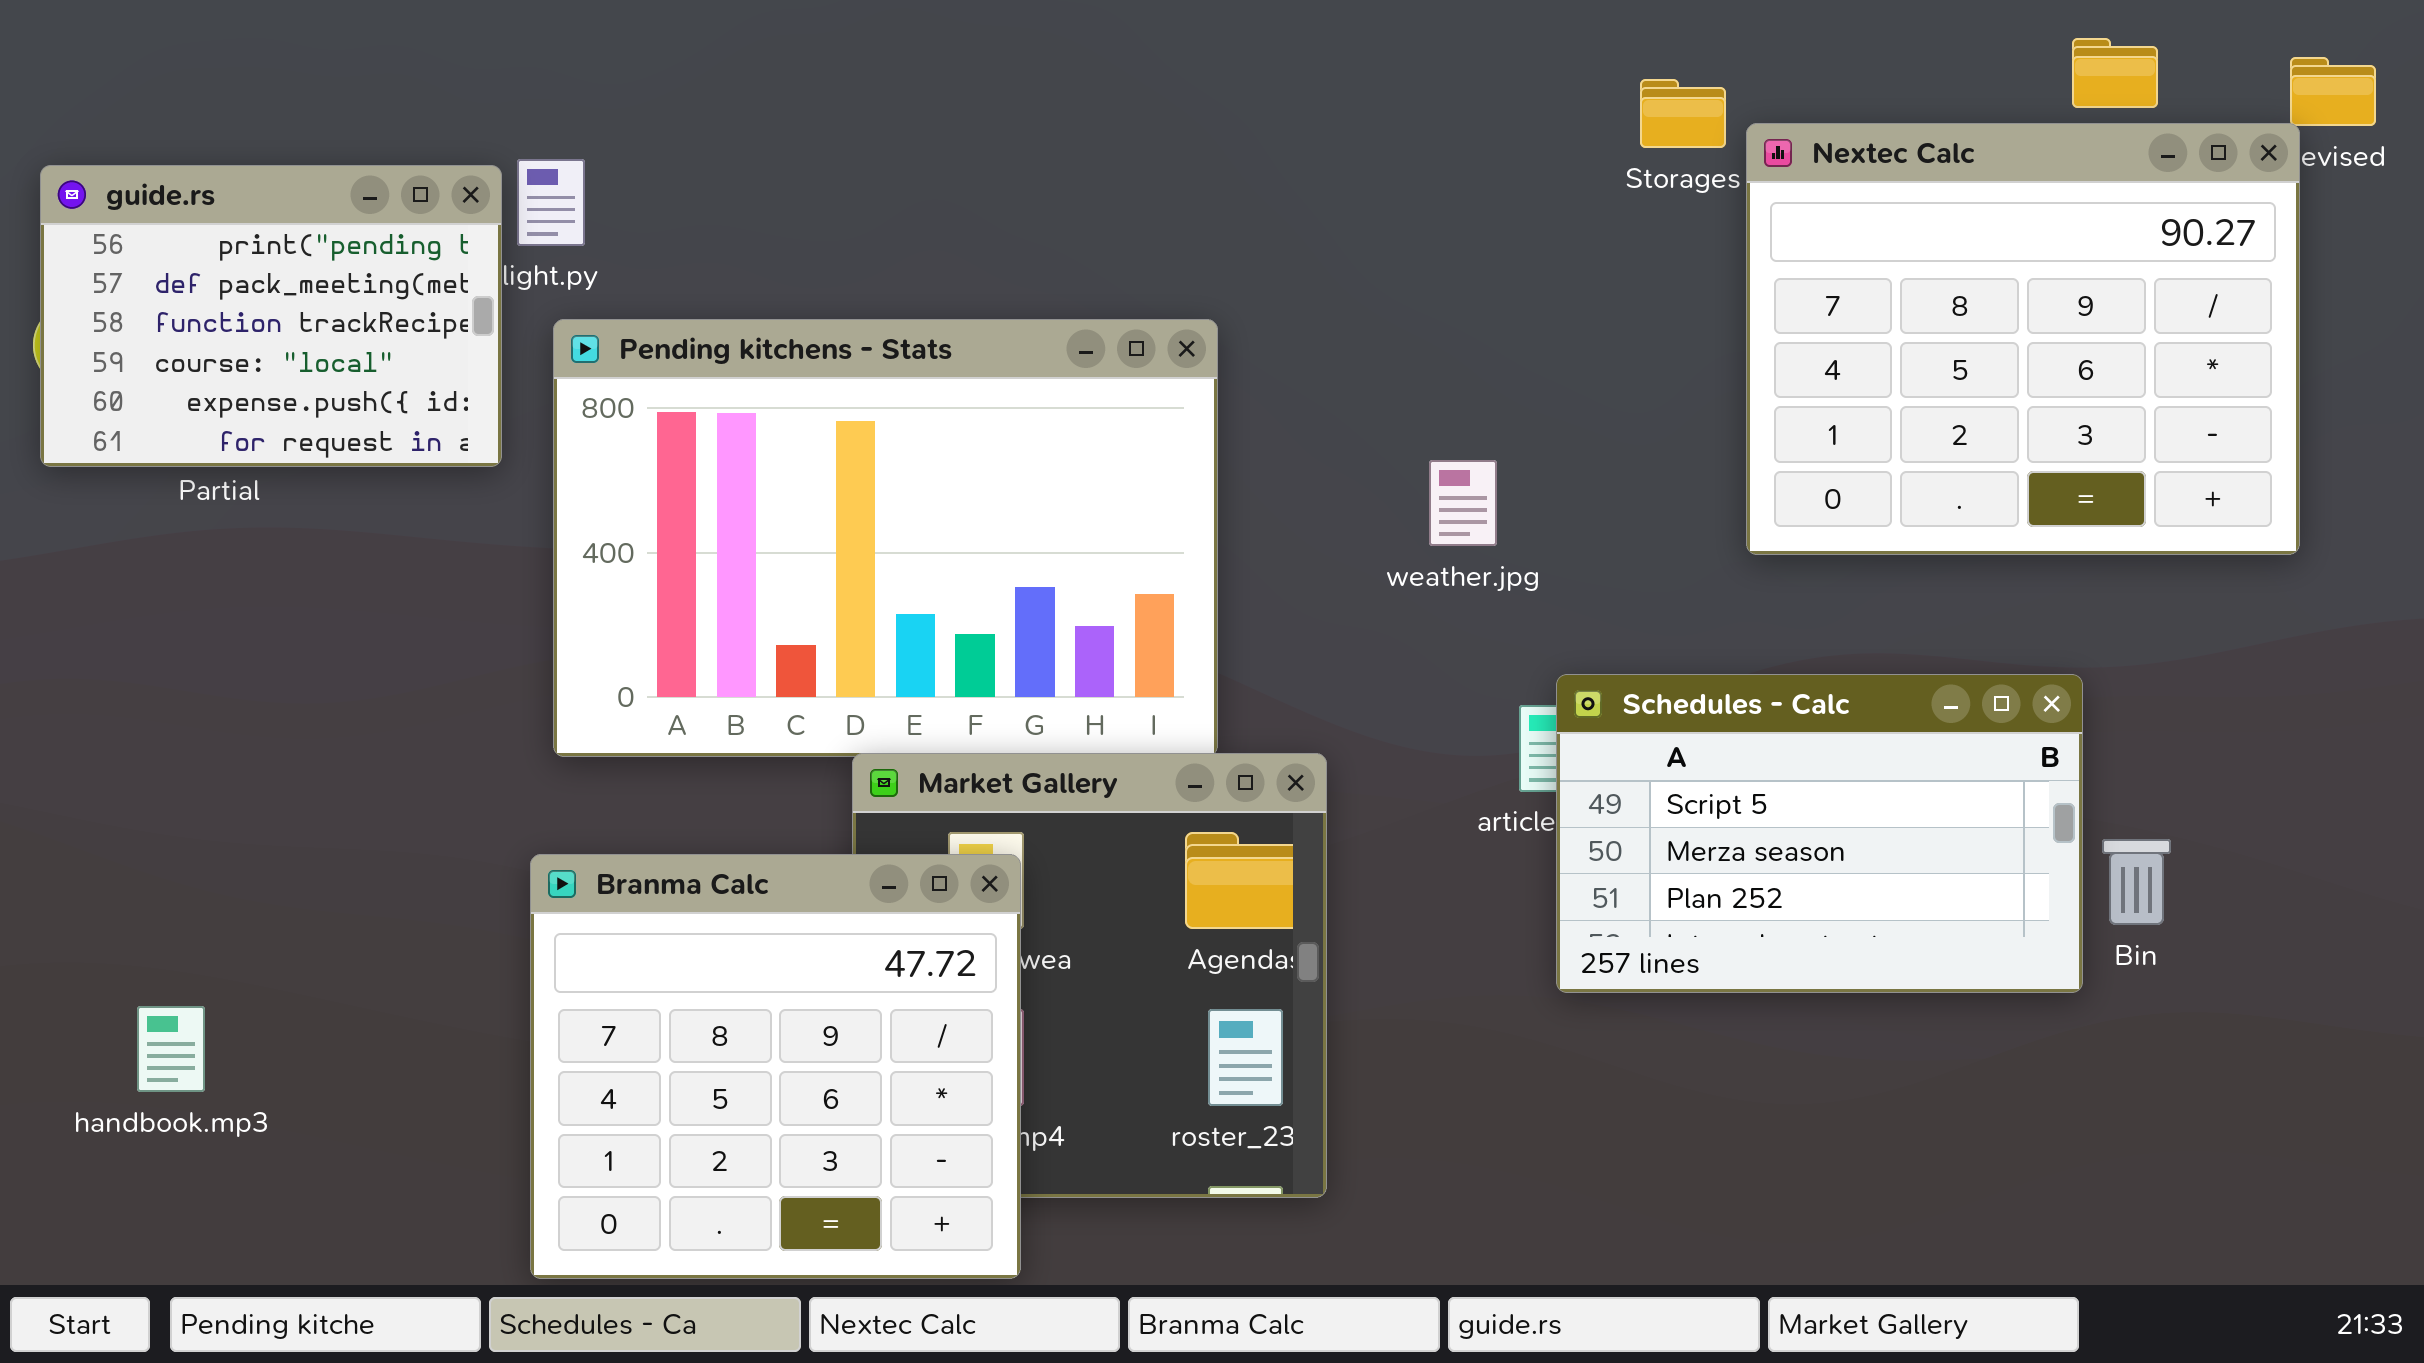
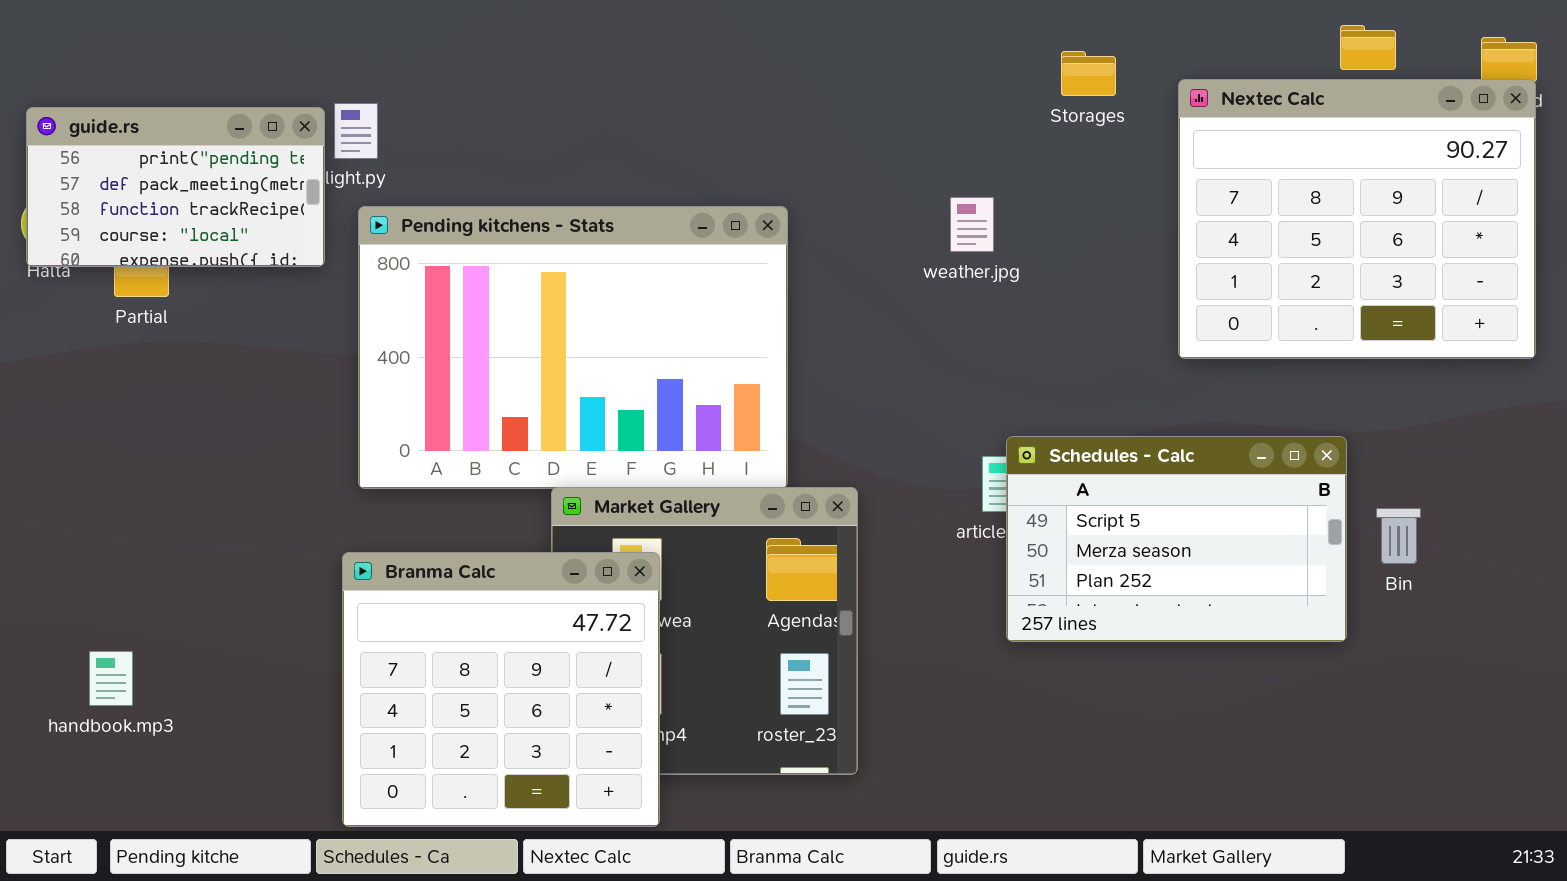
Nextec Calc: [1746,123,2300,555] -> [1178,79,1536,359], moved
guide.rs: [40,165,502,467] -> [26,107,325,267], resized
weather.jpg: [1429,460,1497,546] -> [950,197,994,252], moved
Bin: [2102,839,2171,925] -> [1376,508,1421,564], moved

